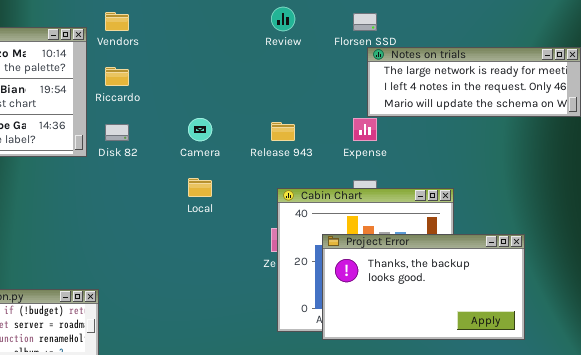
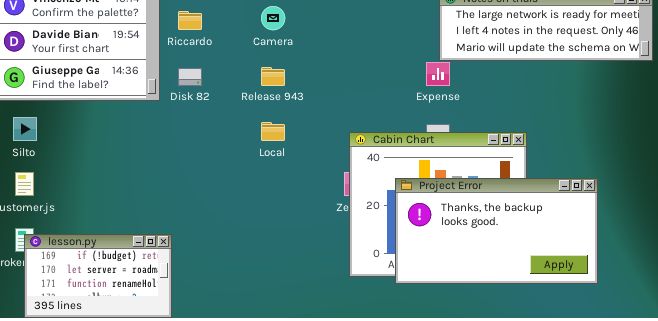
Camera: [188,118,212,141] -> [261,6,285,30], moved
Release 943: [271,122,295,141] -> [261,67,285,86], moved

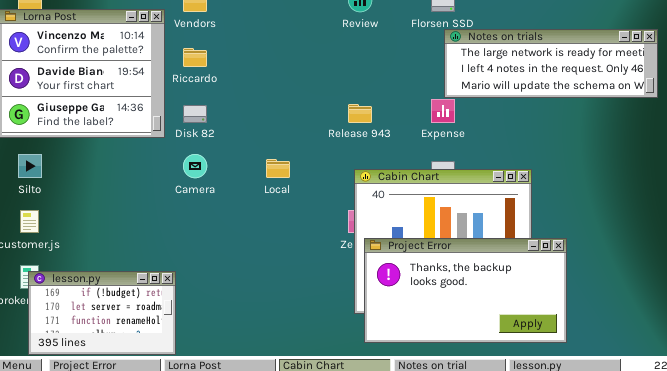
Camera: [261,6,285,30] -> [183,154,207,178], moved
Release 943: [261,67,285,86] -> [348,104,372,123], moved
Project Error: [395,178,598,284] -> [364,238,567,343], moved

